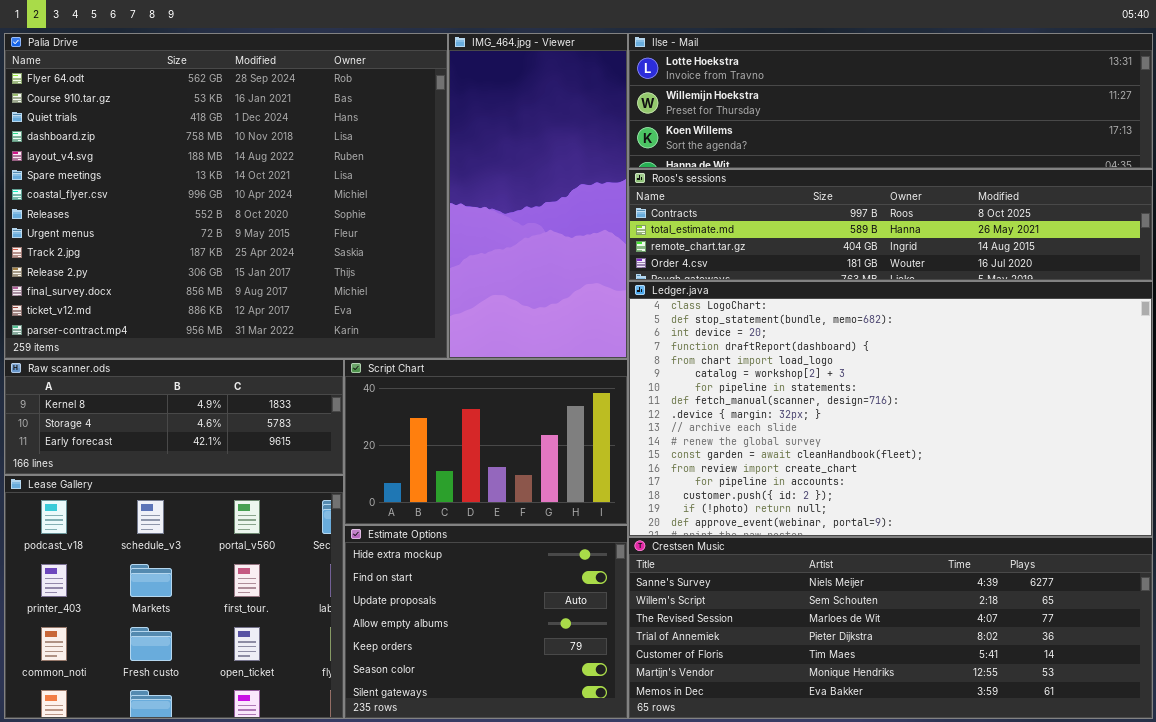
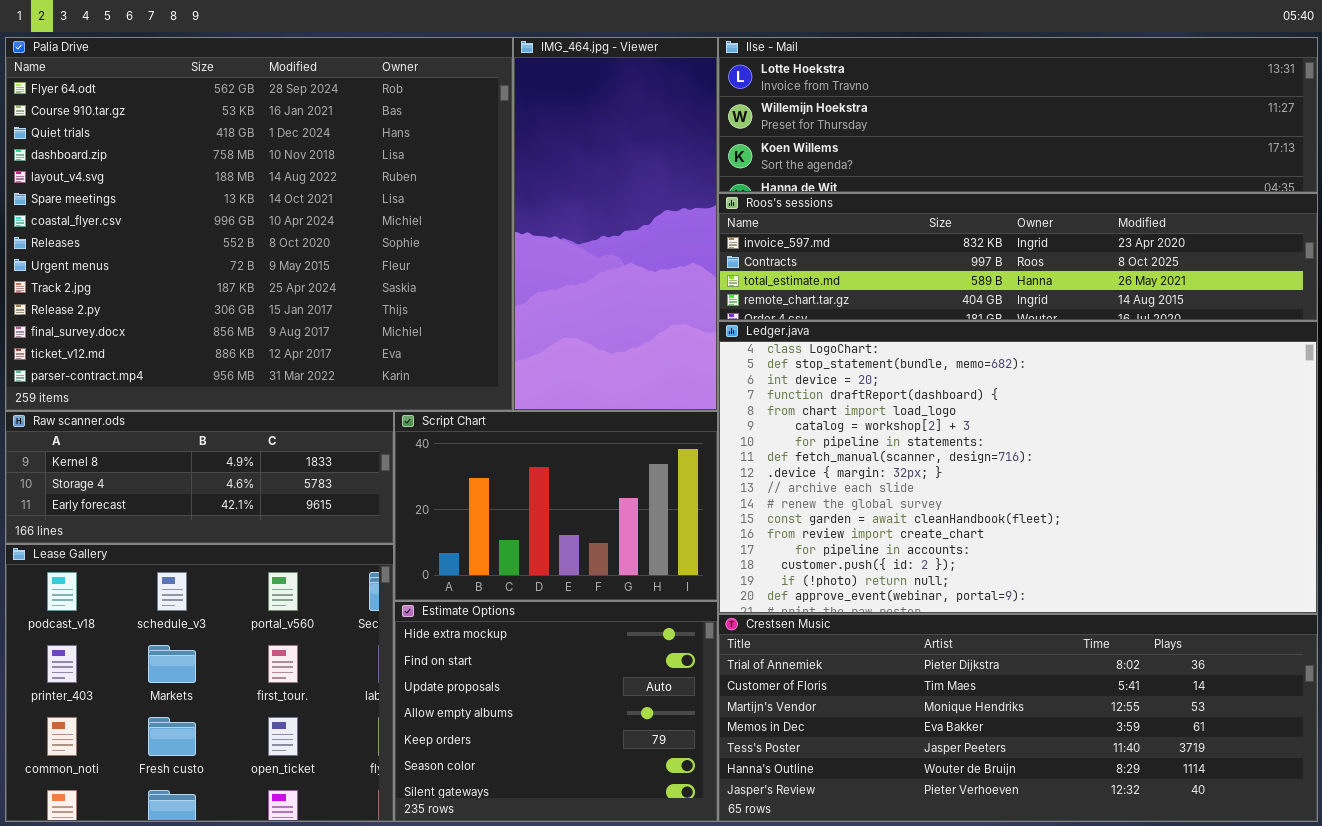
Roos's sessions: [628,169,1153,281] -> [718,193,1318,321], scrolled up 1 row
Crestsen Music: [628,537,1153,719] -> [718,614,1318,822], scrolled down 3 rows

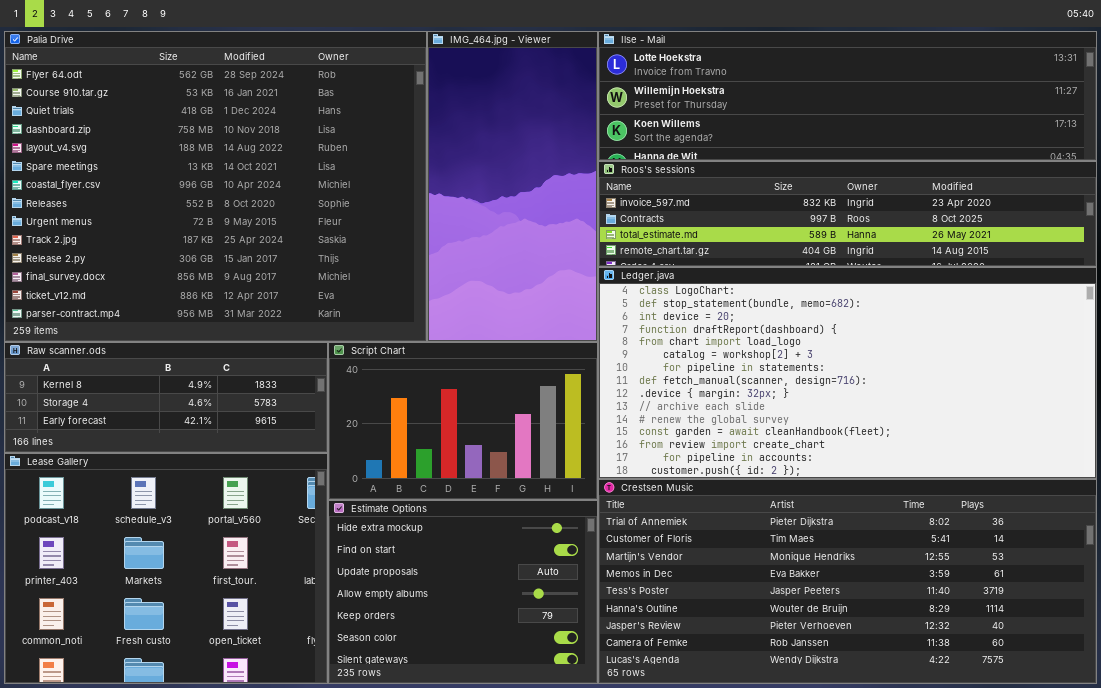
Ledger.java: [718,321,1318,614] -> [598,267,1097,479], resized
Crestsen Music: [718,614,1318,822] -> [598,479,1097,684], resized

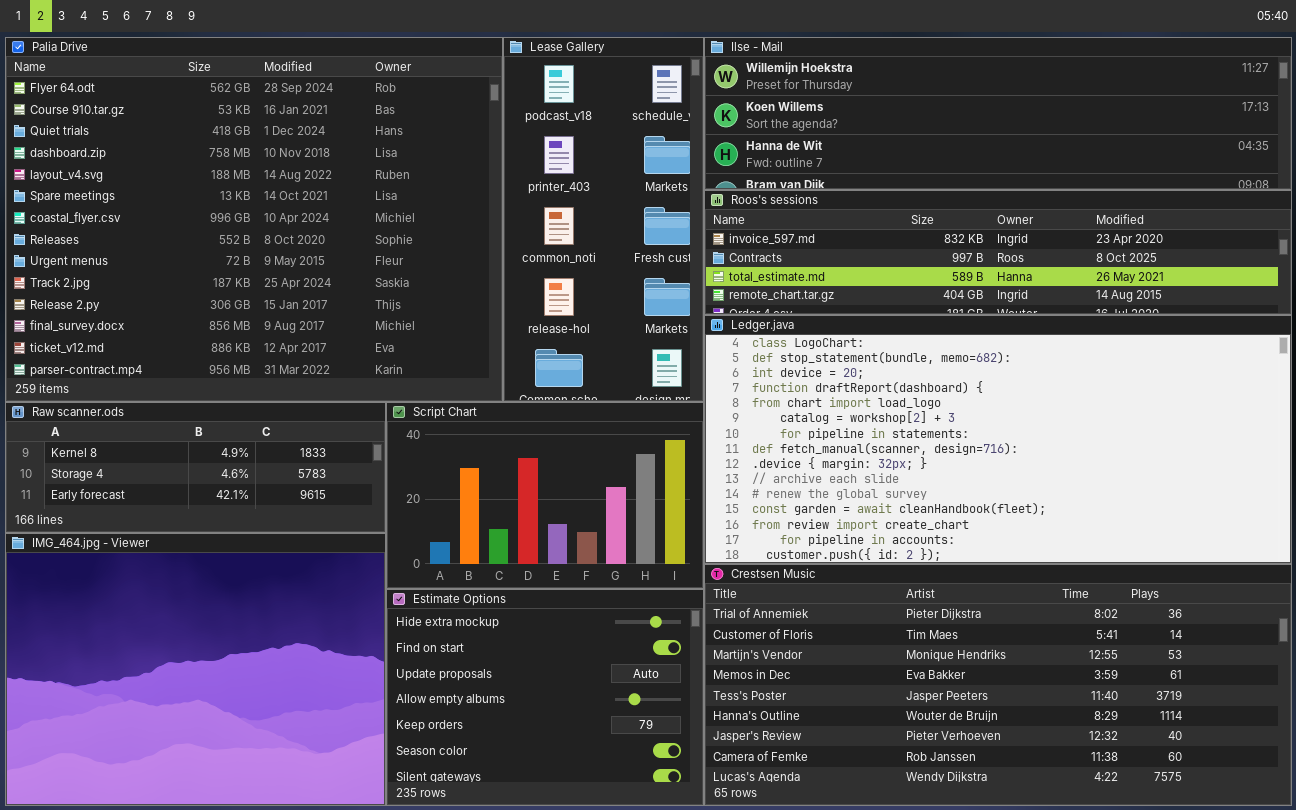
IMG_464.jpg - Viewer: [427,31,598,342] -> [5,533,386,806], moved, resized
Ilse - Mail: [598,31,1097,161] -> [704,37,1292,190], scrolled down 1 row
Lease Gallery: [4,453,328,684] -> [503,37,704,402], moved, resized

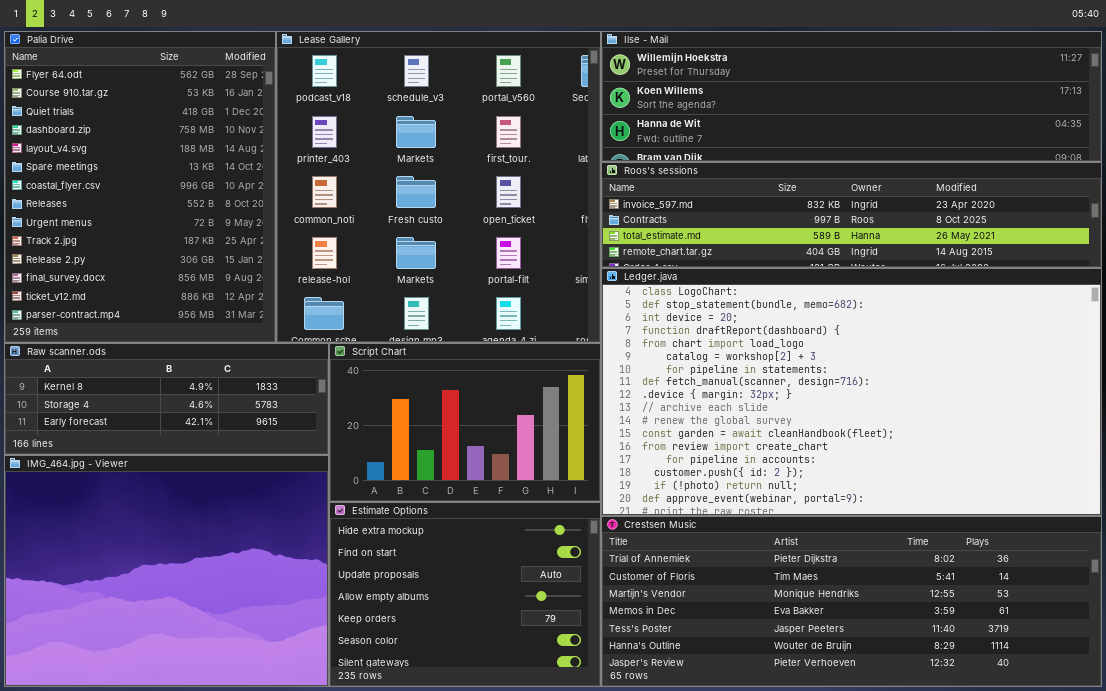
Palia Drive: [5,37,503,402] -> [4,31,276,343], resized
Lease Gallery: [503,37,704,402] -> [276,31,601,343], resized
Ledger.java: [704,315,1292,564] -> [601,268,1102,516], resized
Crestsen Music: [704,564,1292,806] -> [601,516,1102,687], resized

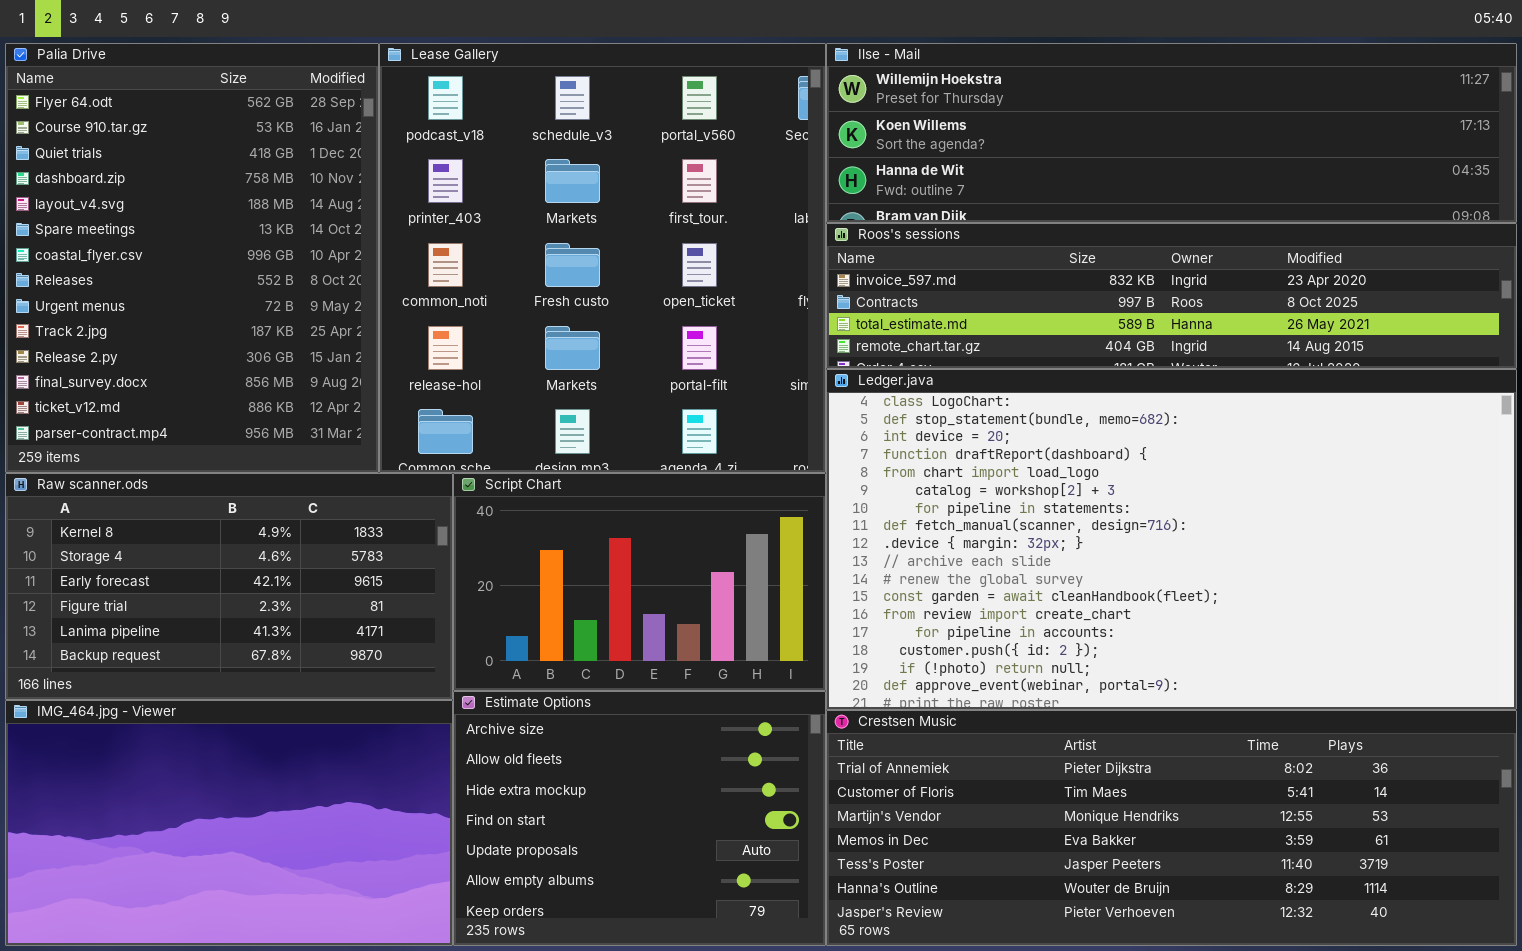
Raw scanner.ods: [4,343,329,455] -> [5,473,453,700], resized
IMG_464.jpg - Viewer: [4,455,329,687] -> [5,700,453,946], resized
Estimate Options: [329,502,601,687] -> [453,691,826,946], scrolled up 2 rows

